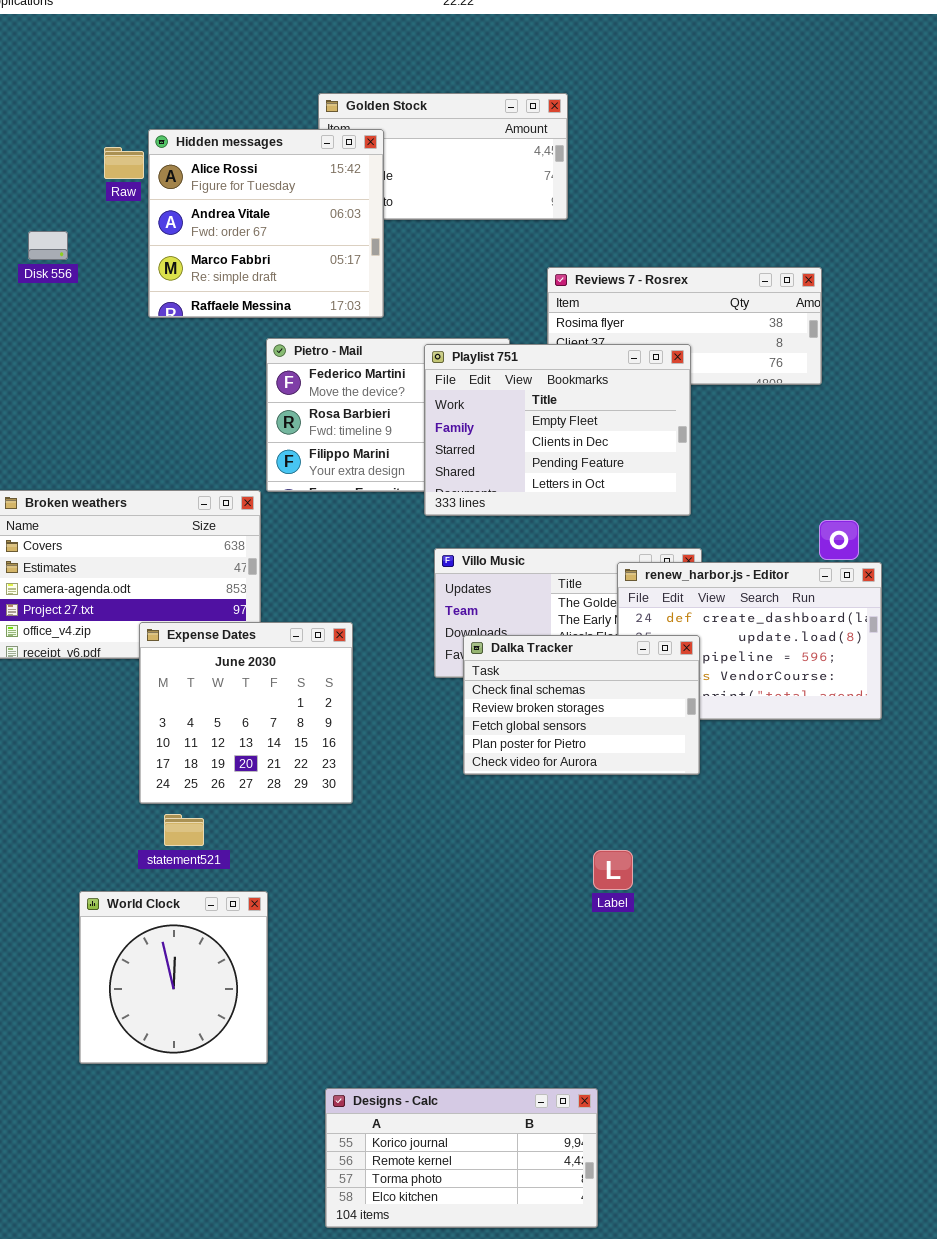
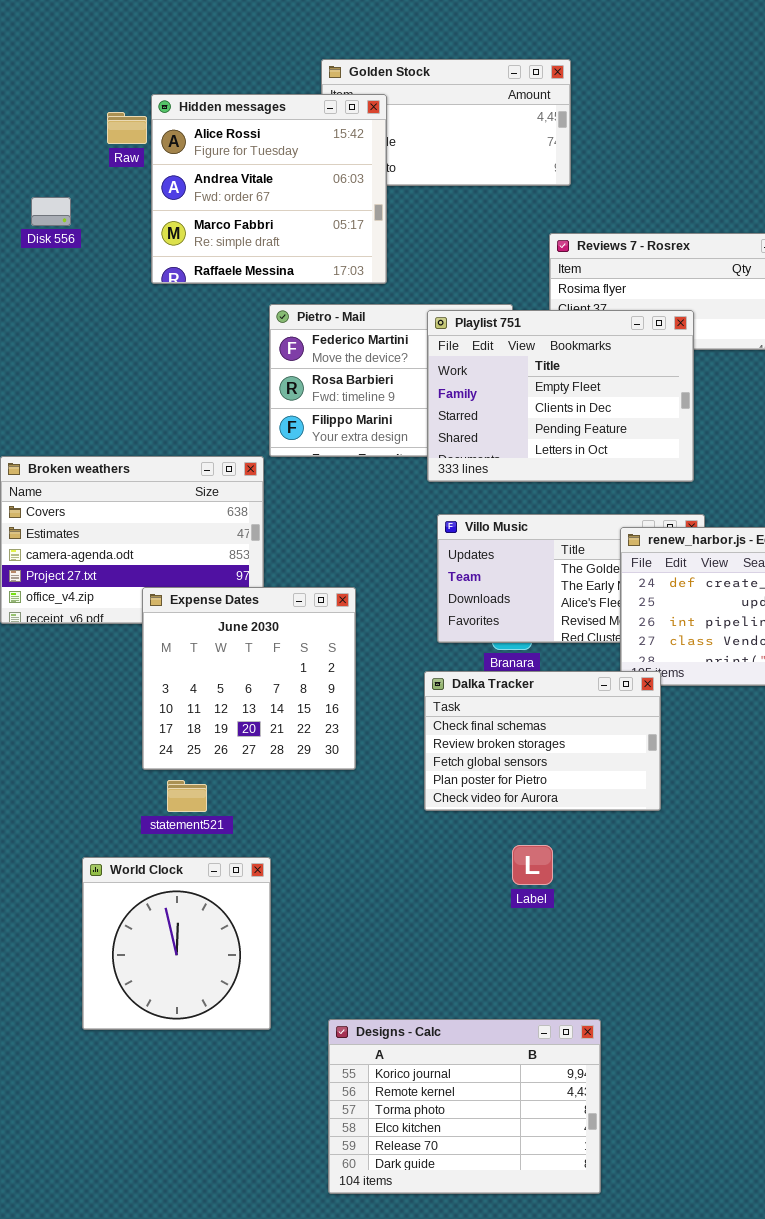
Dalka Tracker: [463,635,700,775] -> [424,671,661,811], moved
Label: [593,850,633,890] -> [512,845,553,885], moved
Designs - Calc: [325,1088,598,1228] -> [328,1019,601,1194], resized

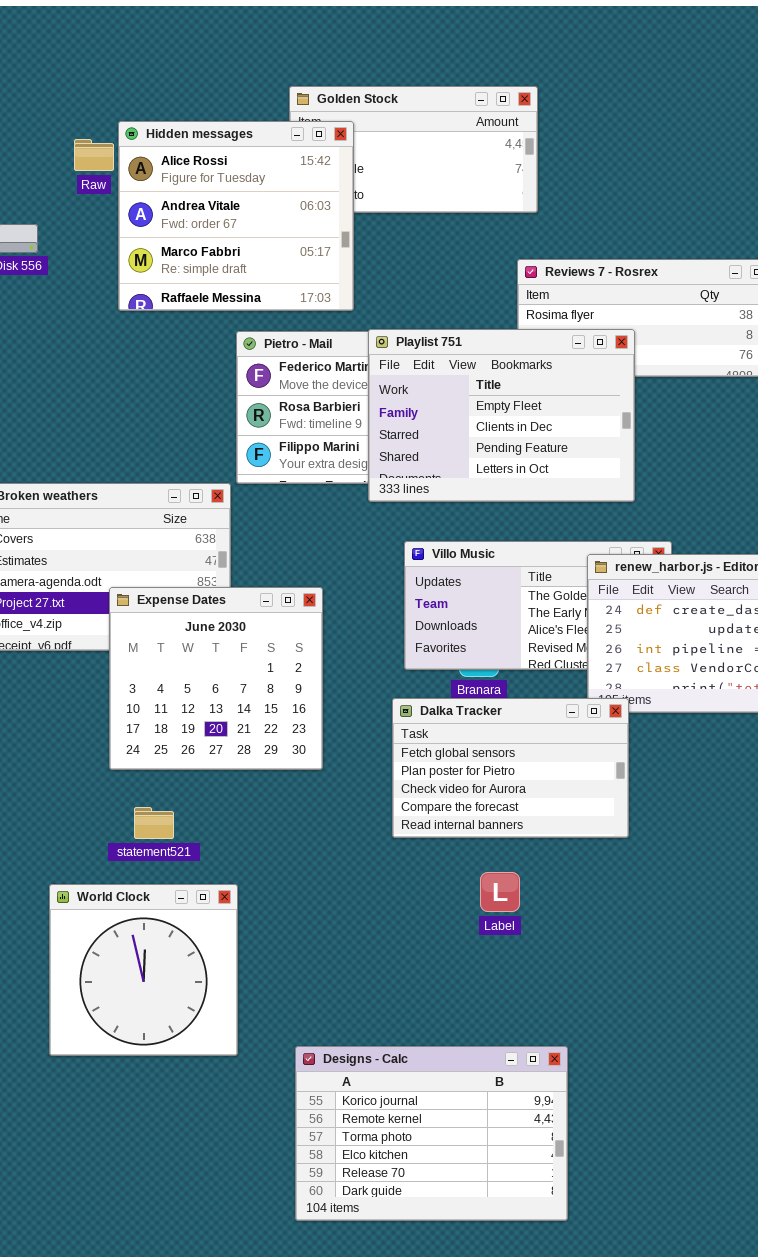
Playlist 751: [427,310,694,482] -> [368,329,635,502], moved
Expense Dates: [142,587,356,770] -> [109,587,323,770], moved
Dalka Tracker: [424,671,661,811] -> [392,698,629,838], scrolled down 2 rows

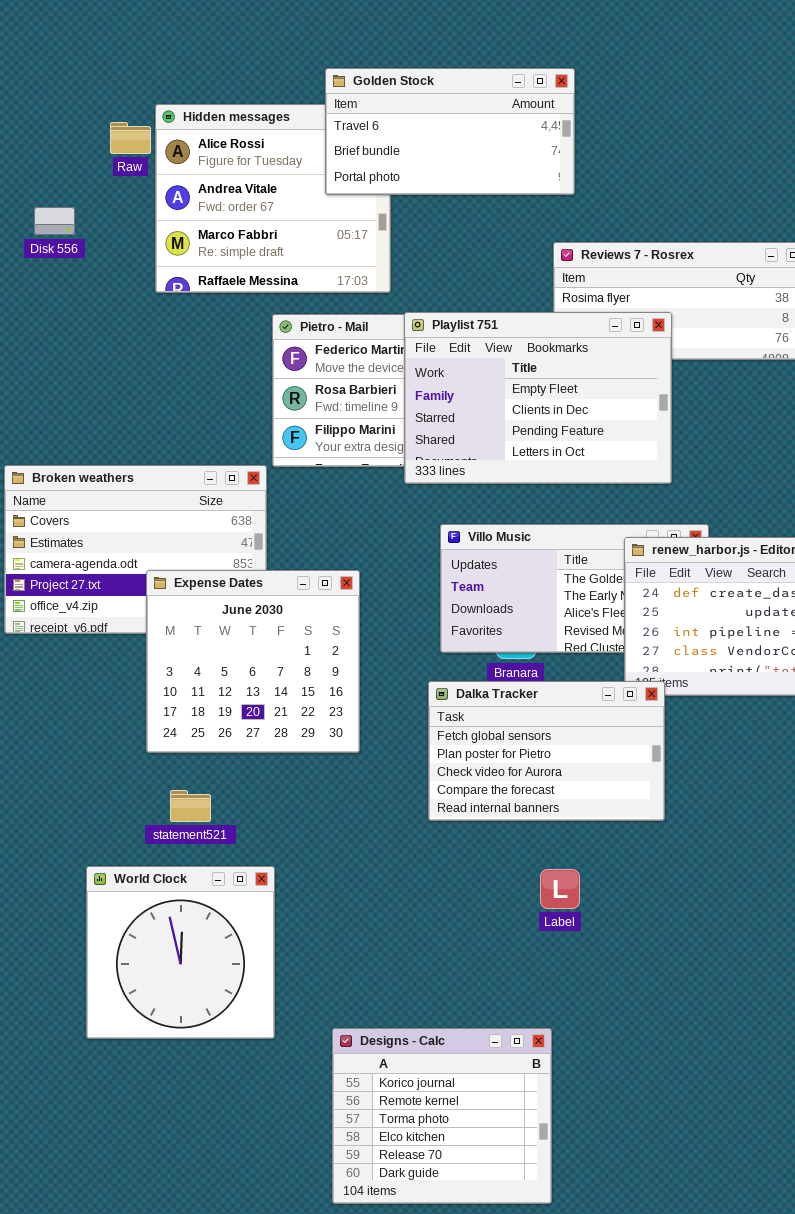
Golden Stock: [289,86,538,213] -> [325,68,575,195], raised
Label: [480,872,520,912] -> [540,869,580,909], moved
Designs - Calc: [295,1046,568,1221] -> [332,1028,552,1204], resized

